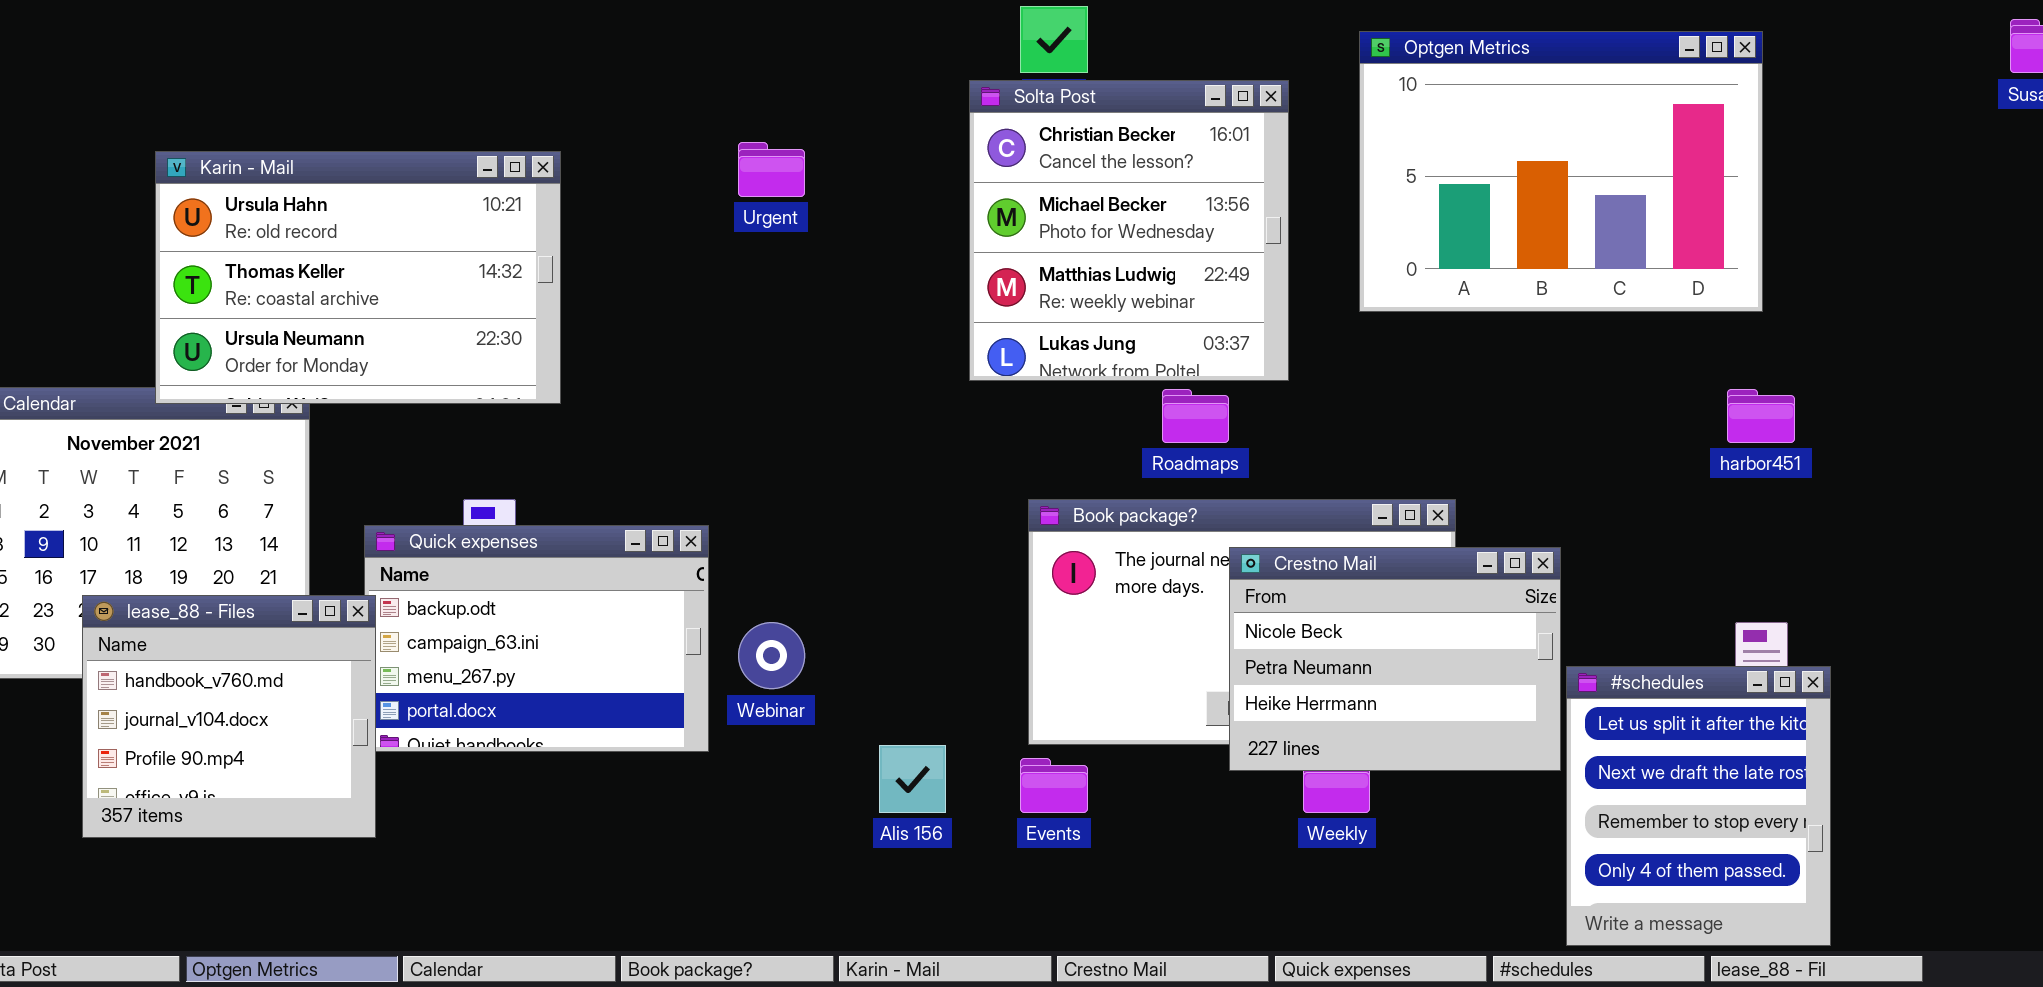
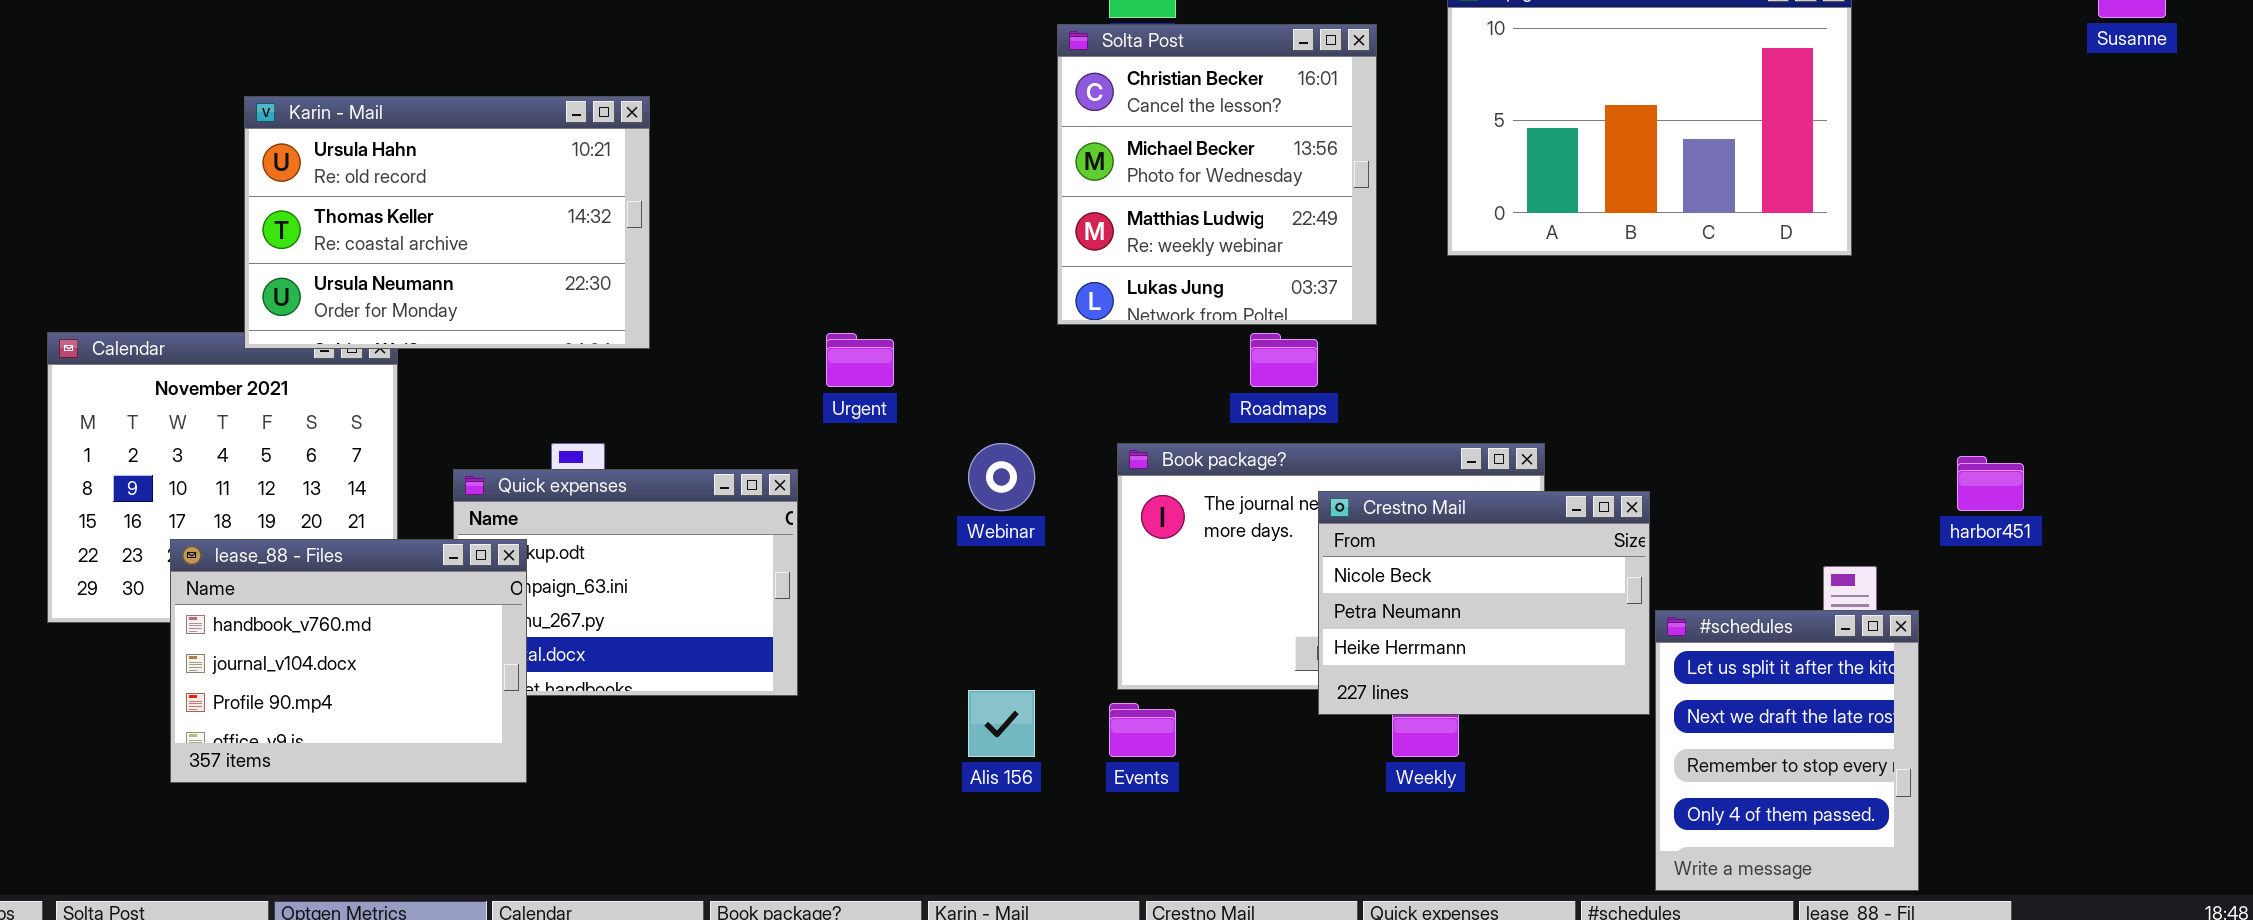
Urgent: [738,142,805,197] -> [826,333,894,387], moved
harbor451: [1727,389,1795,443] -> [1957,456,2024,511], moved
lease_88 - Files: [82,595,376,838] -> [170,539,527,783], resized
Webinar: [738,622,805,689] -> [968,443,1035,511], moved

